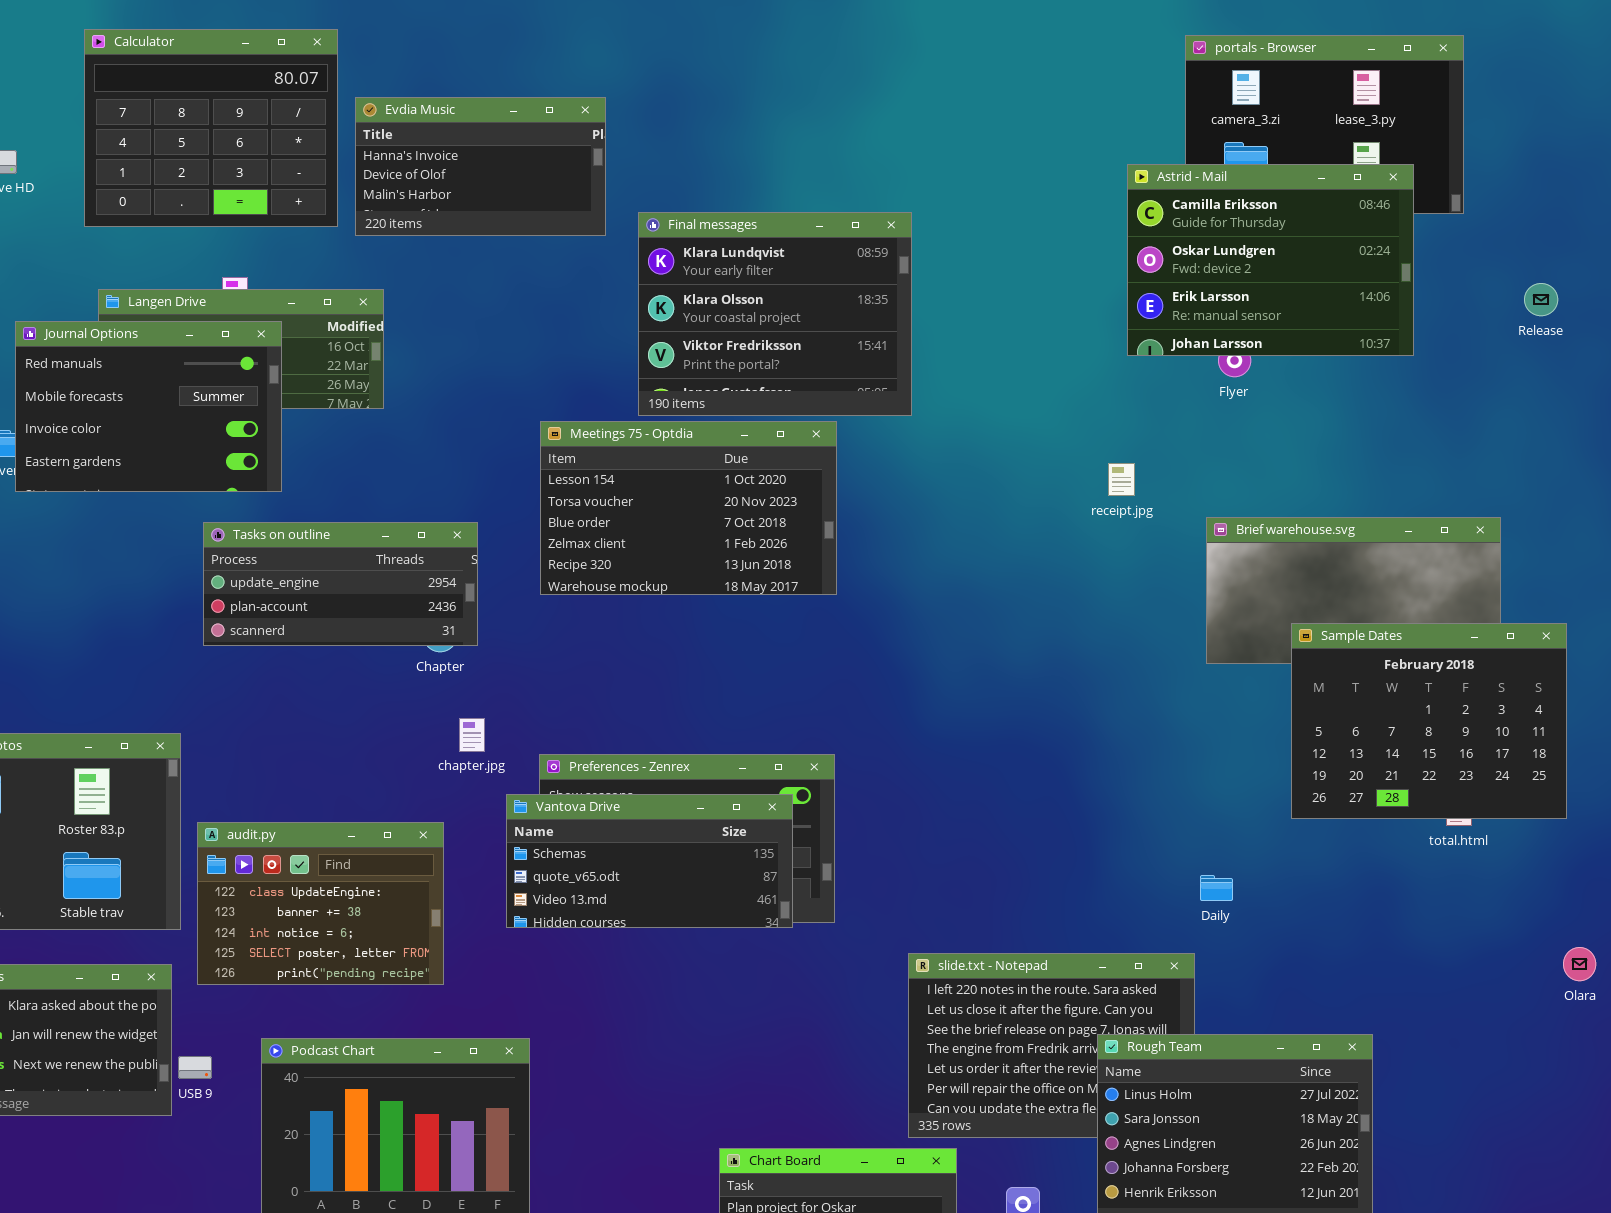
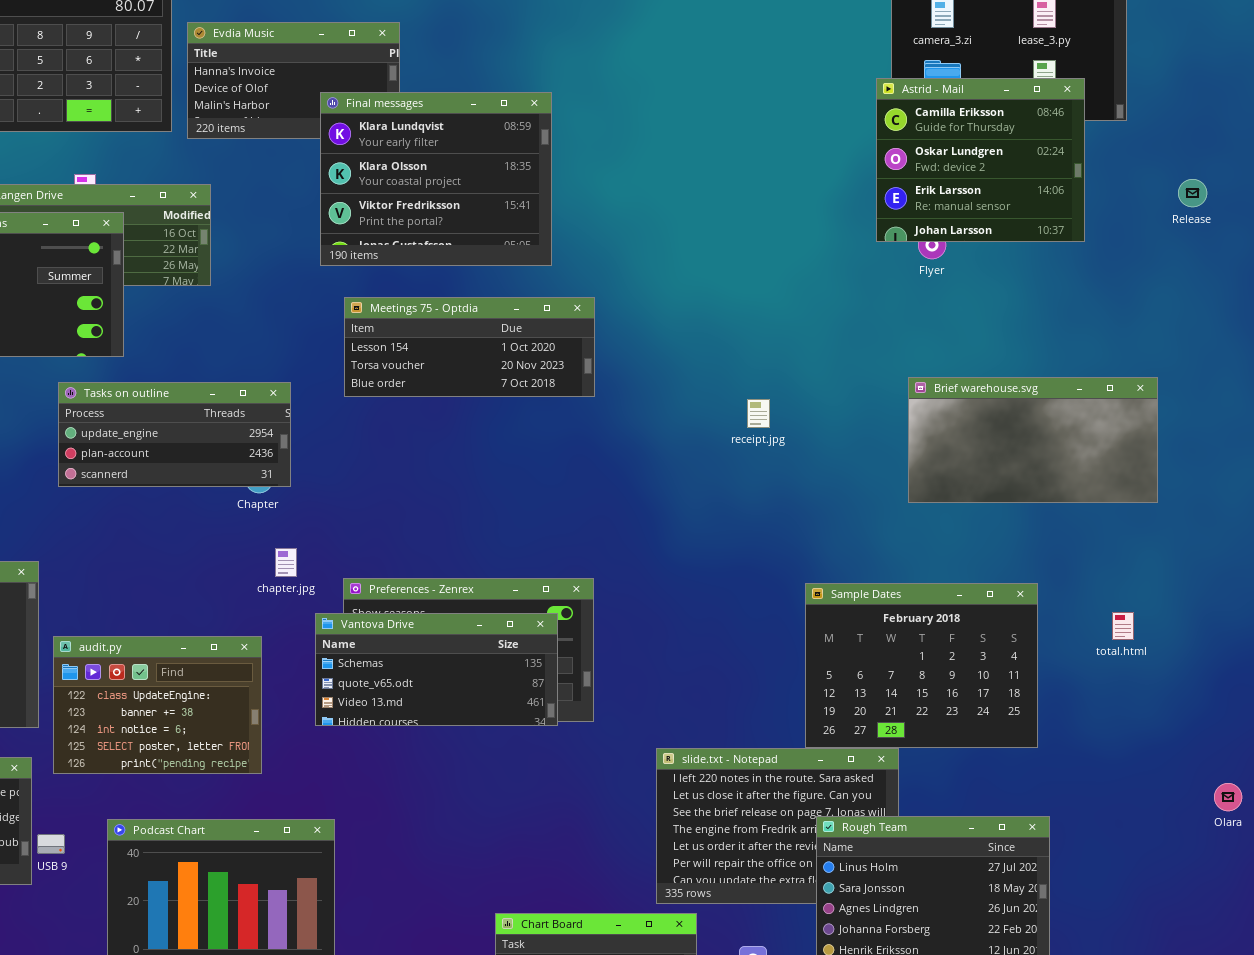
Astrid - Mail: [1127,164,1414,356] -> [876,78,1085,242], resized
Final messages: [638,212,912,416] -> [320,92,552,266], moved
Meetings 75 - Optdia: [540,421,837,595] -> [344,297,595,397], resized
receipt.jpg: [1108,463,1135,496] -> [747,399,770,428], moved
Sample Dates: [1291,623,1567,819] -> [805,583,1038,748], moved
Olara: [1563,947,1596,981] -> [1214,783,1242,811], moved

